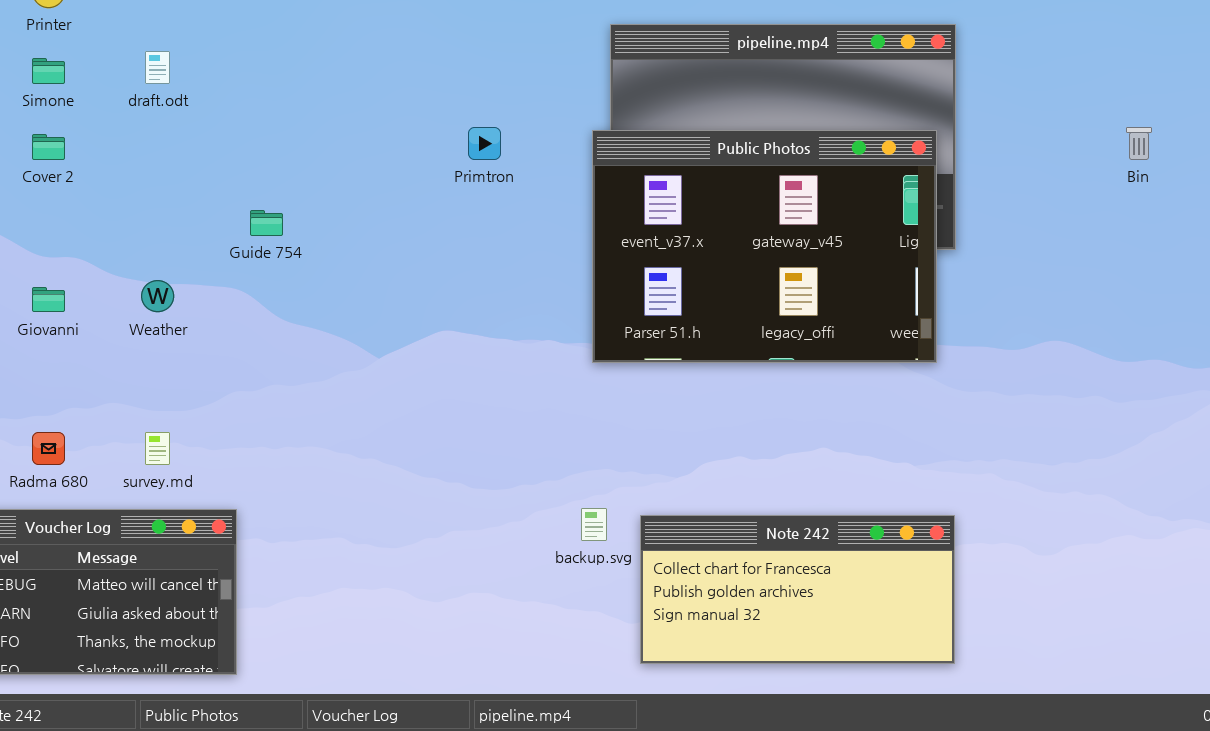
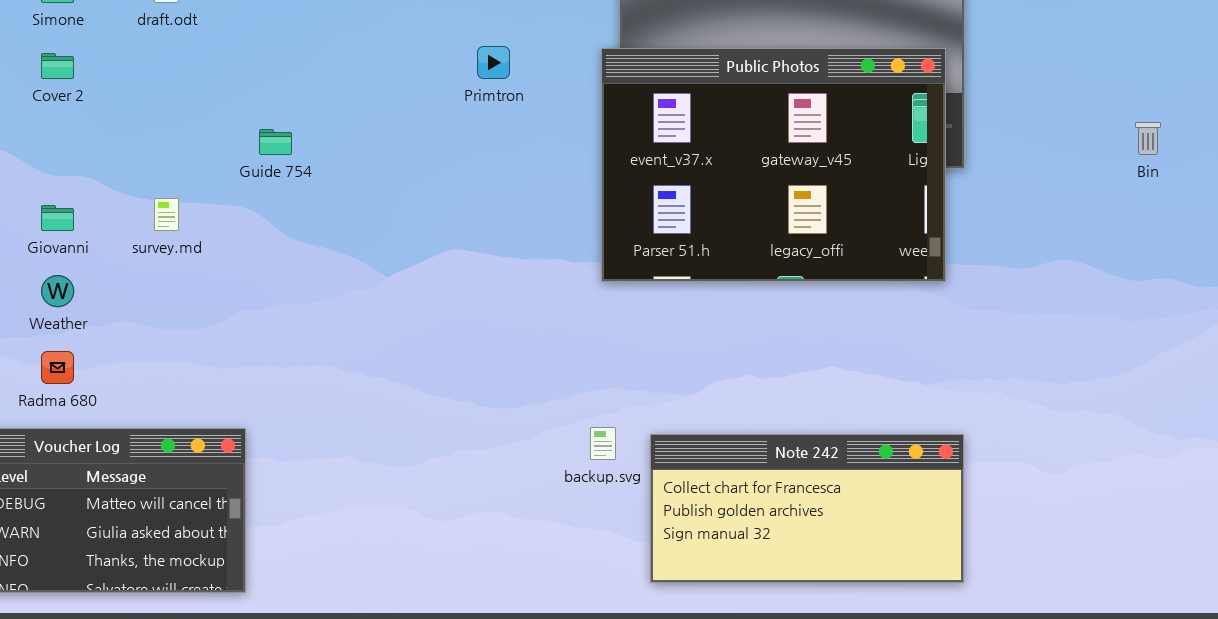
Bin: [1126,127,1152,160] -> [1135,122,1161,155], moved
Weather: [141,280,174,312] -> [41,275,74,307], moved
survey.md: [145,432,170,465] -> [154,198,179,231], moved

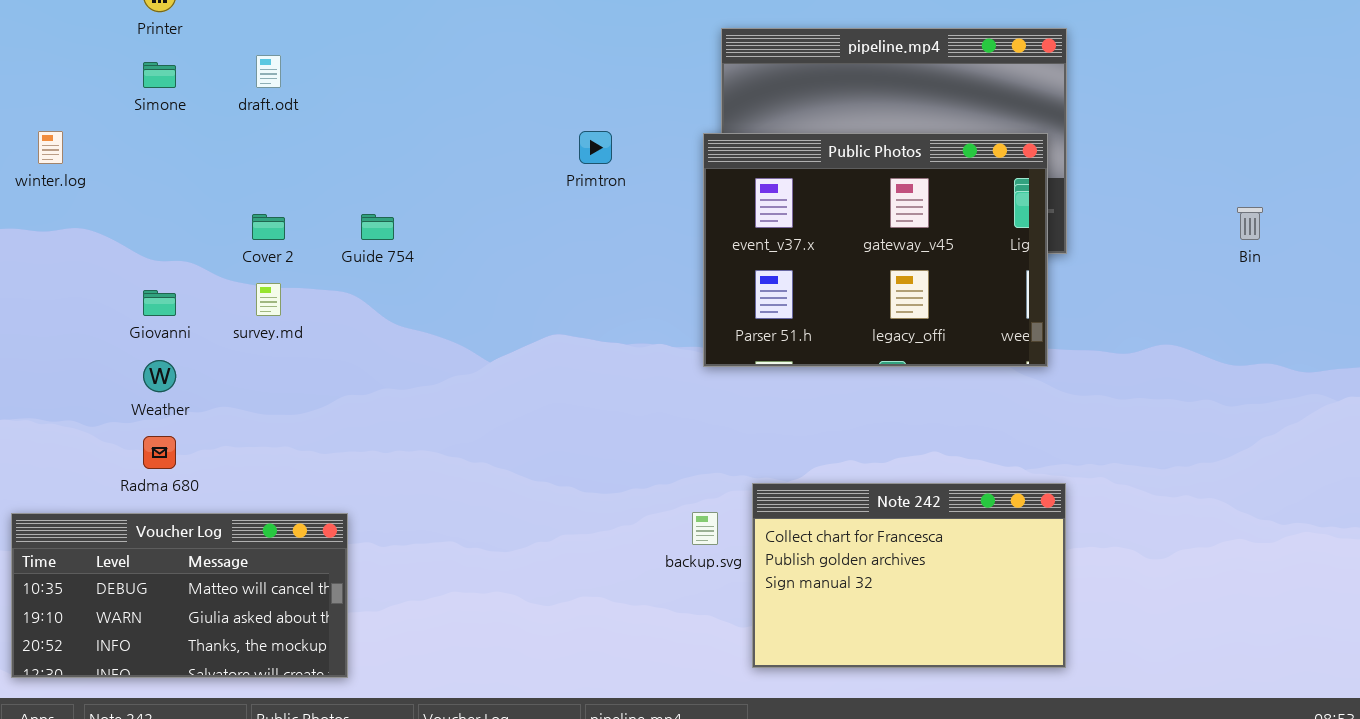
Cover 2: [41,53,74,79] -> [252,214,285,240], moved
Note 242: [650,434,964,583] -> [752,483,1066,668], resized

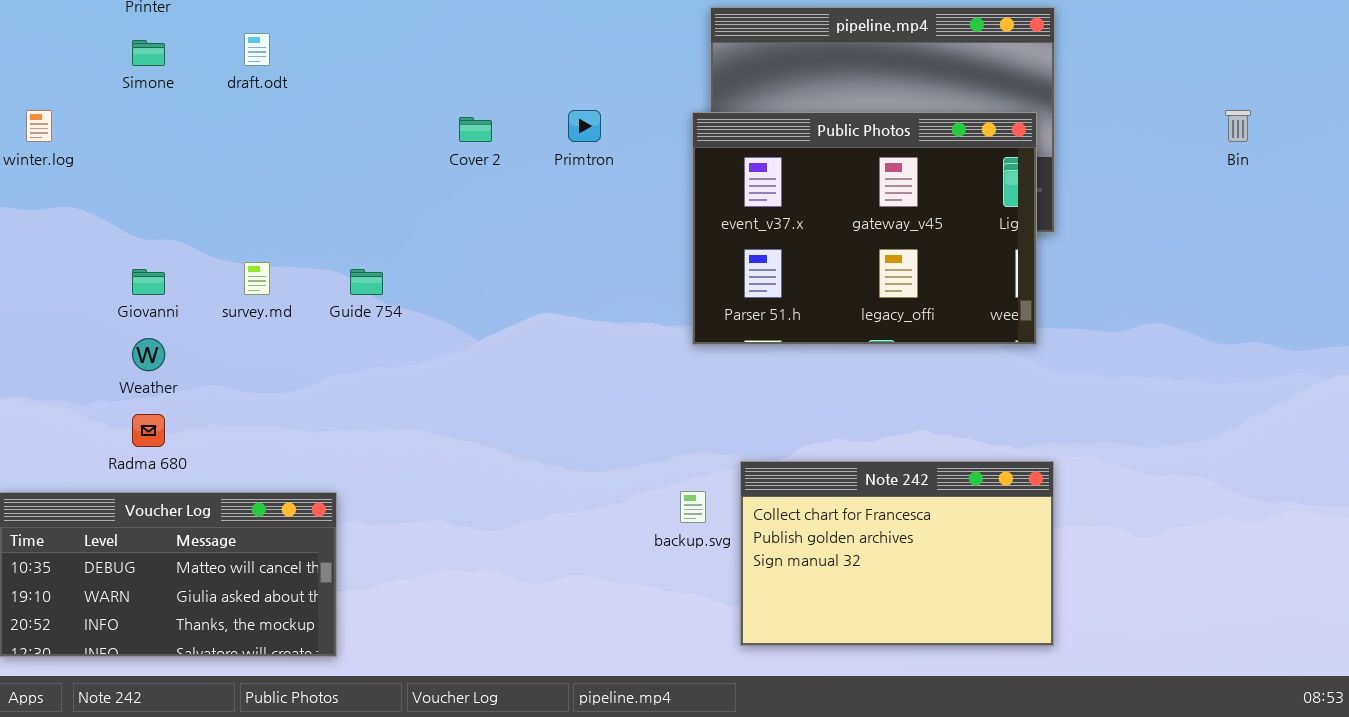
Bin: [1237,207,1263,240] -> [1225,110,1251,142], moved
Cover 2: [252,214,285,240] -> [459,117,492,142], moved
Guide 754: [361,214,394,240] -> [350,269,383,295], moved

